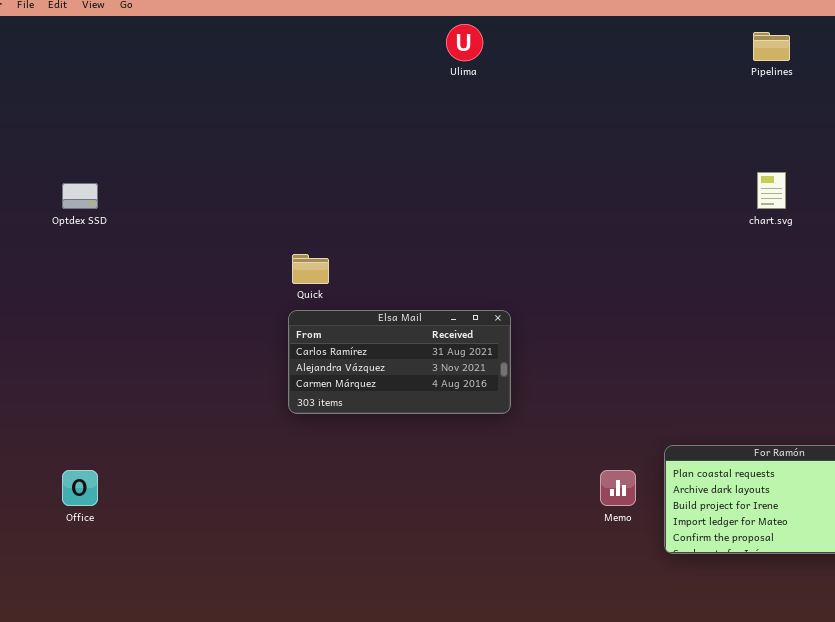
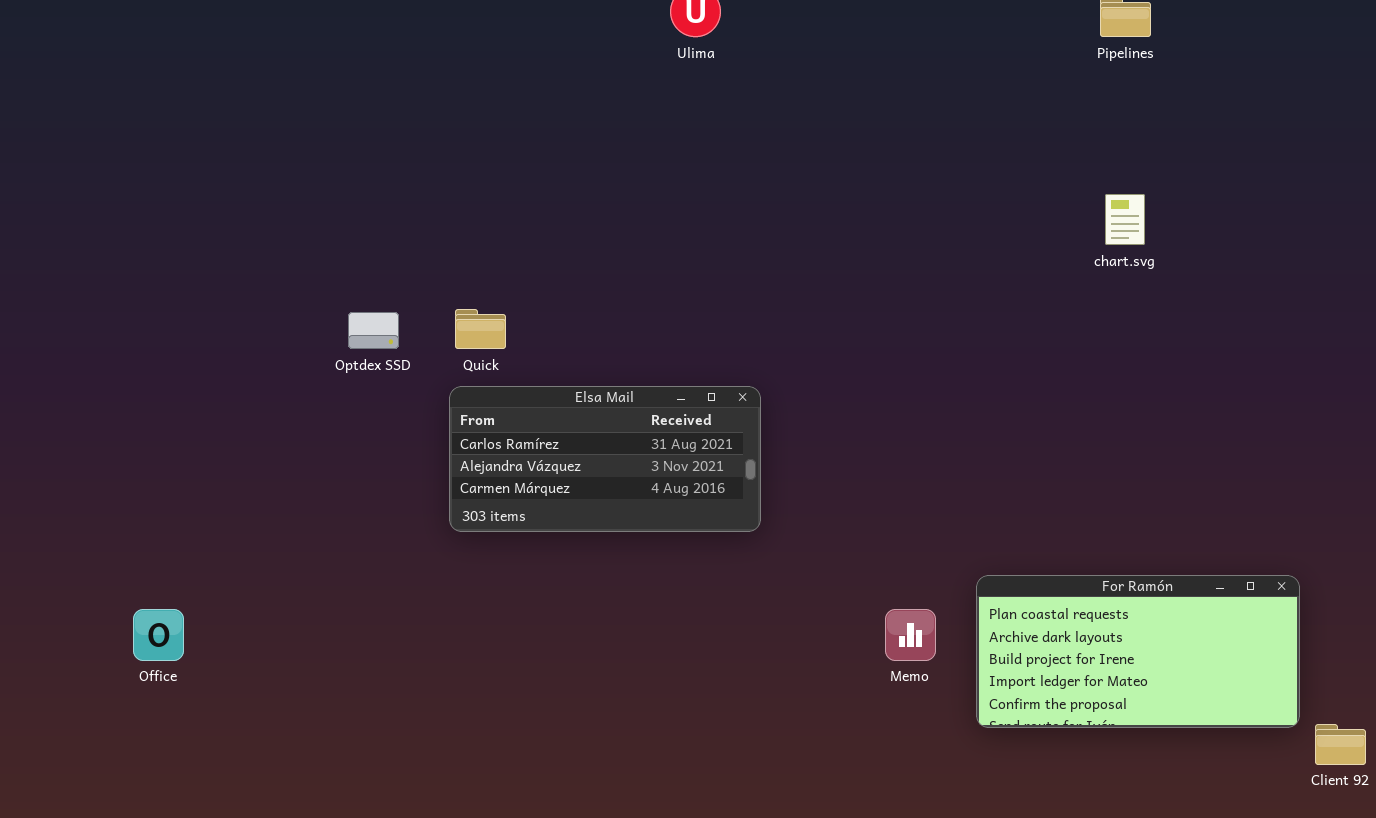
Optdex SSD: [62,183,98,209] -> [348,312,399,349], moved

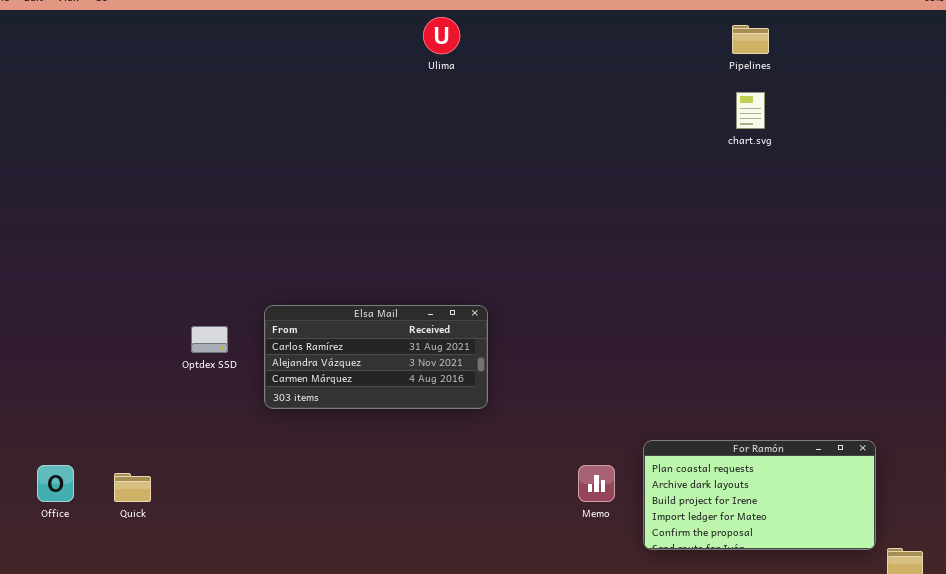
chart.svg: [1105,194,1145,245] -> [736,92,765,129], moved
Quick: [455,309,506,349] -> [114,473,151,502], moved
Optdex SSD: [348,312,399,349] -> [191,326,228,353], moved

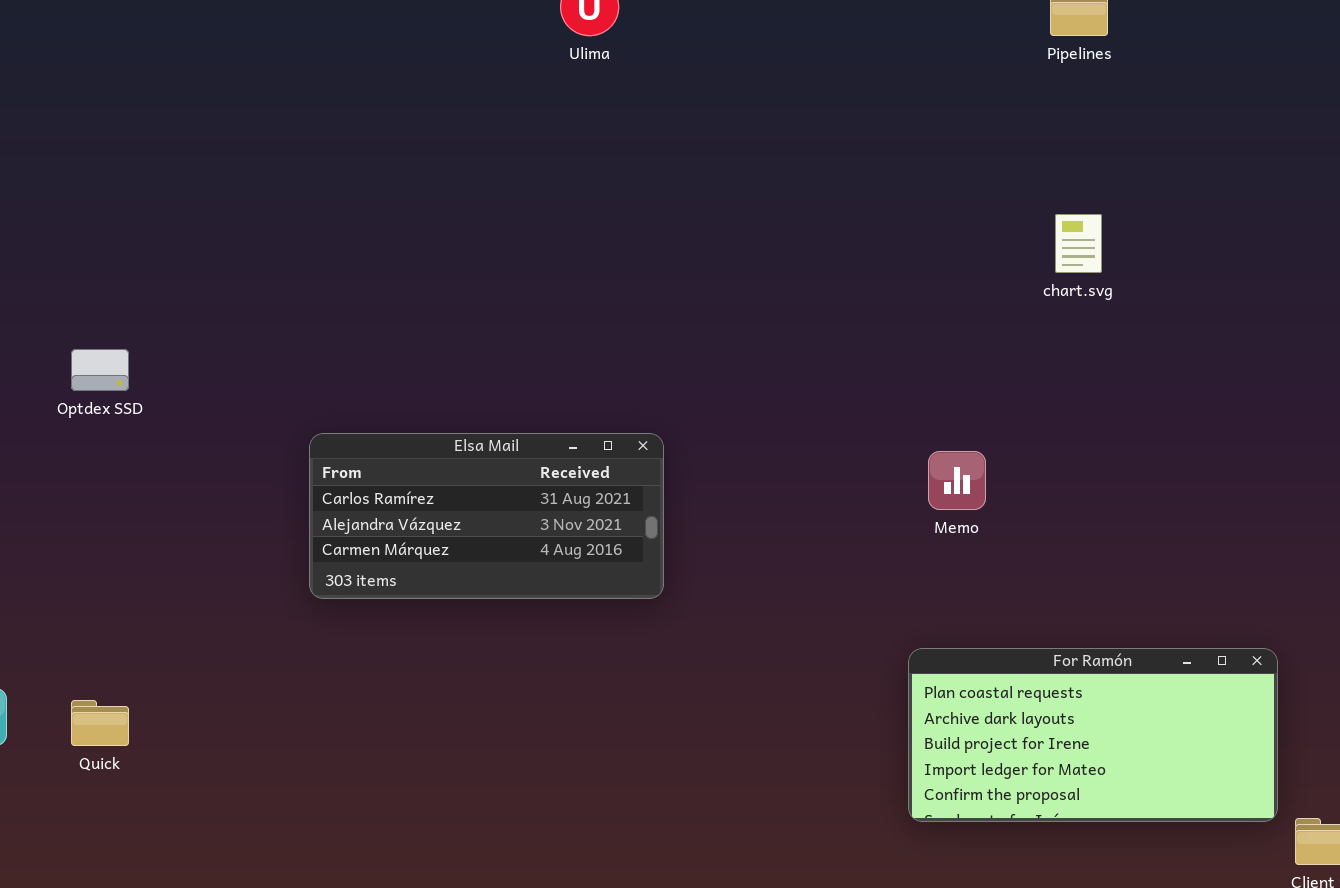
chart.svg: [736,92,765,129] -> [1055,214,1102,273], moved
Optdex SSD: [191,326,228,353] -> [71,349,129,391], moved
Memo: [578,465,615,502] -> [928,451,986,510], moved

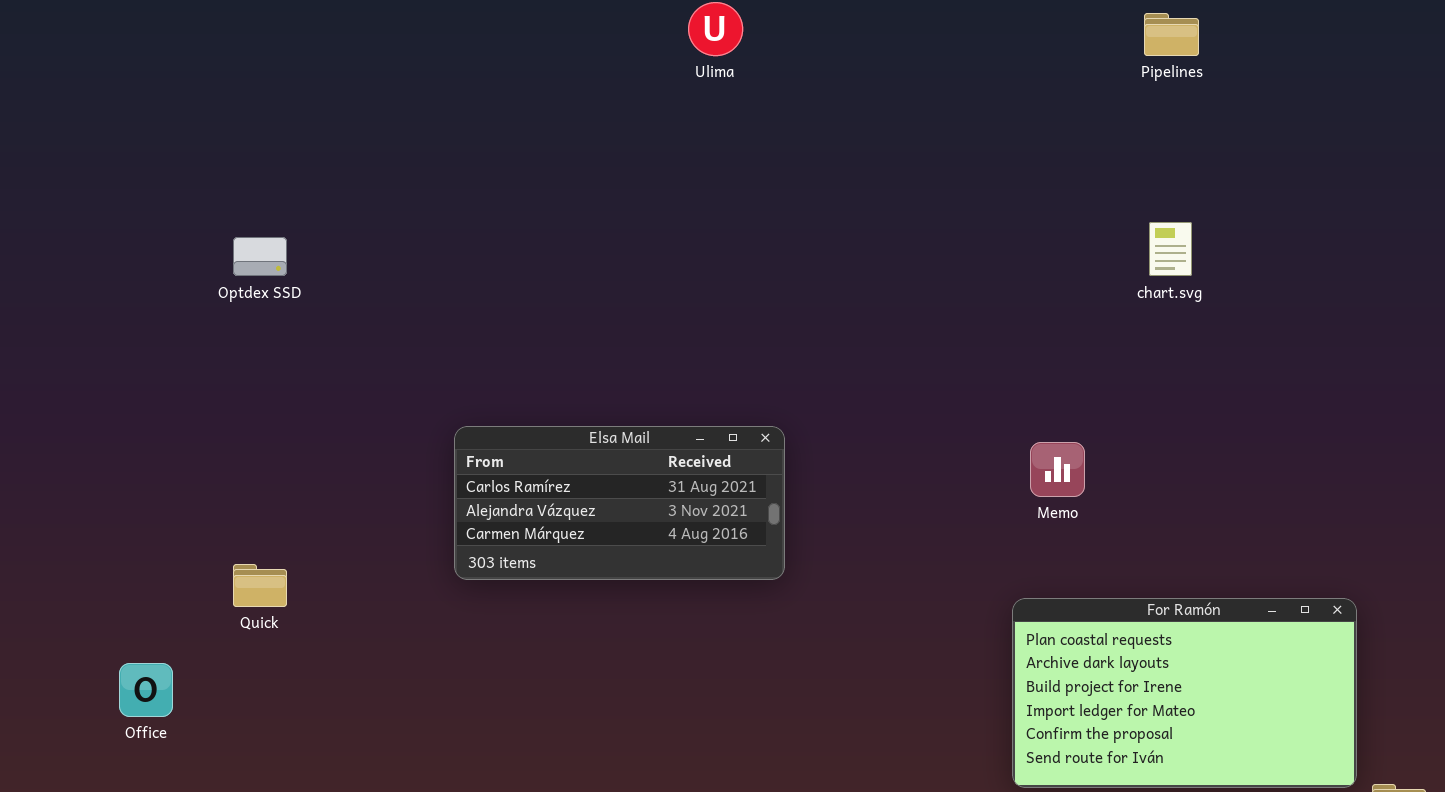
Optdex SSD: [71,349,129,391] -> [233,237,287,276], moved
For Ramón: [908,648,1278,822] -> [1012,598,1357,788], resized
Quick: [71,700,129,746] -> [233,564,287,607], moved

